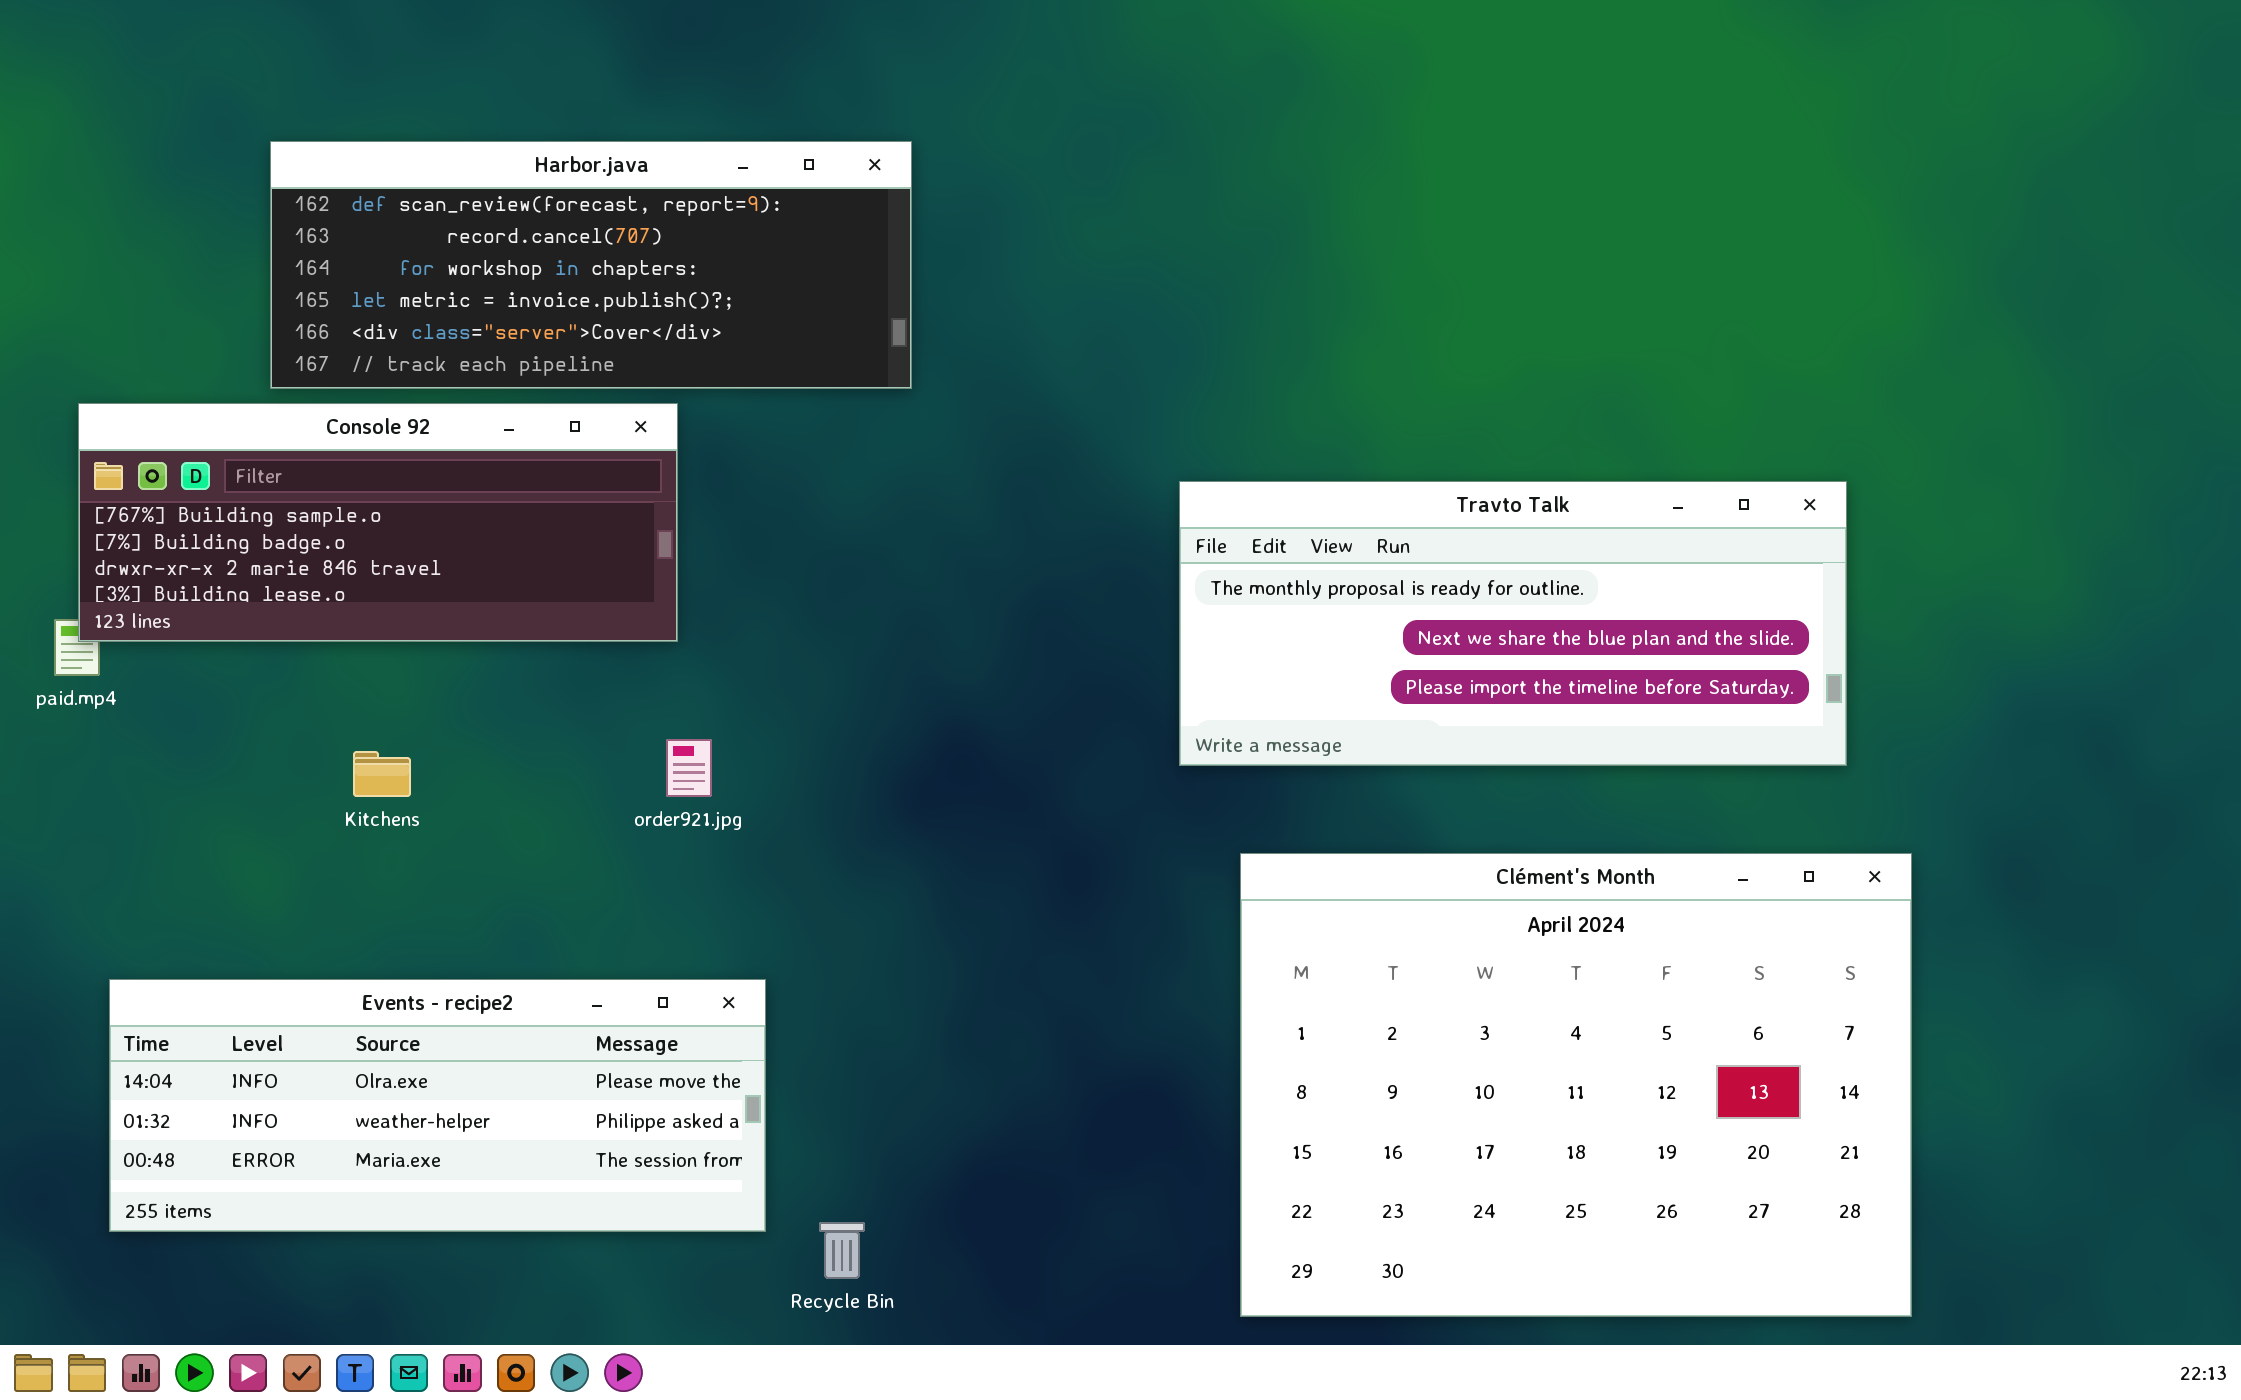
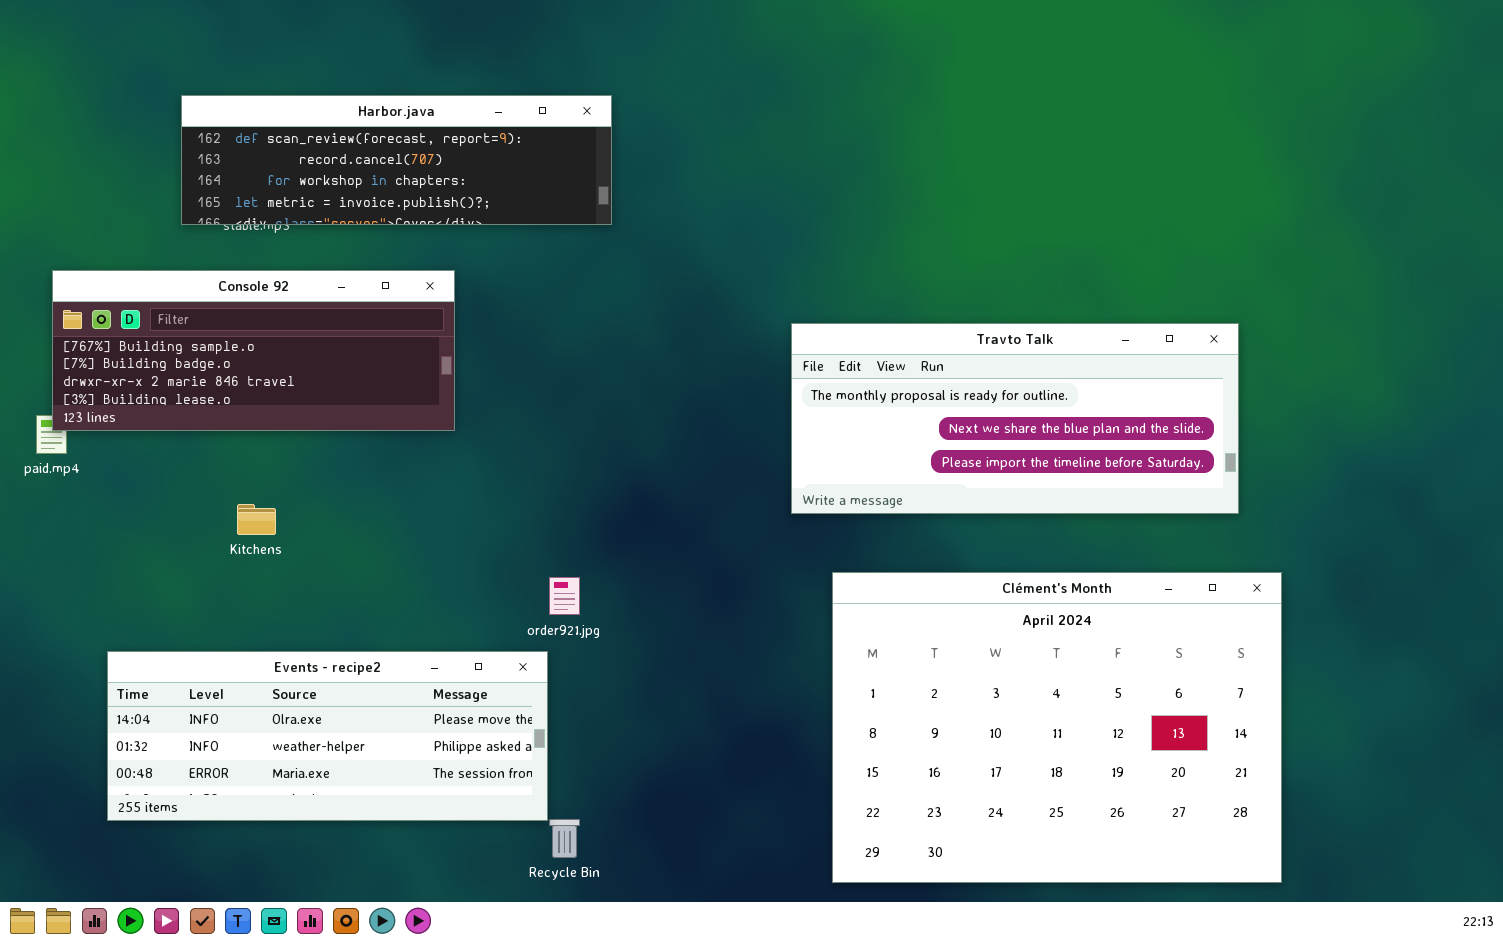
Harbor.java: [270,141,912,389] -> [181,95,612,225], resized
order921.jpg: [666,739,712,797] -> [549,577,580,615], moved
Events - recipe2: [109,979,766,1232] -> [107,651,548,821], moved

